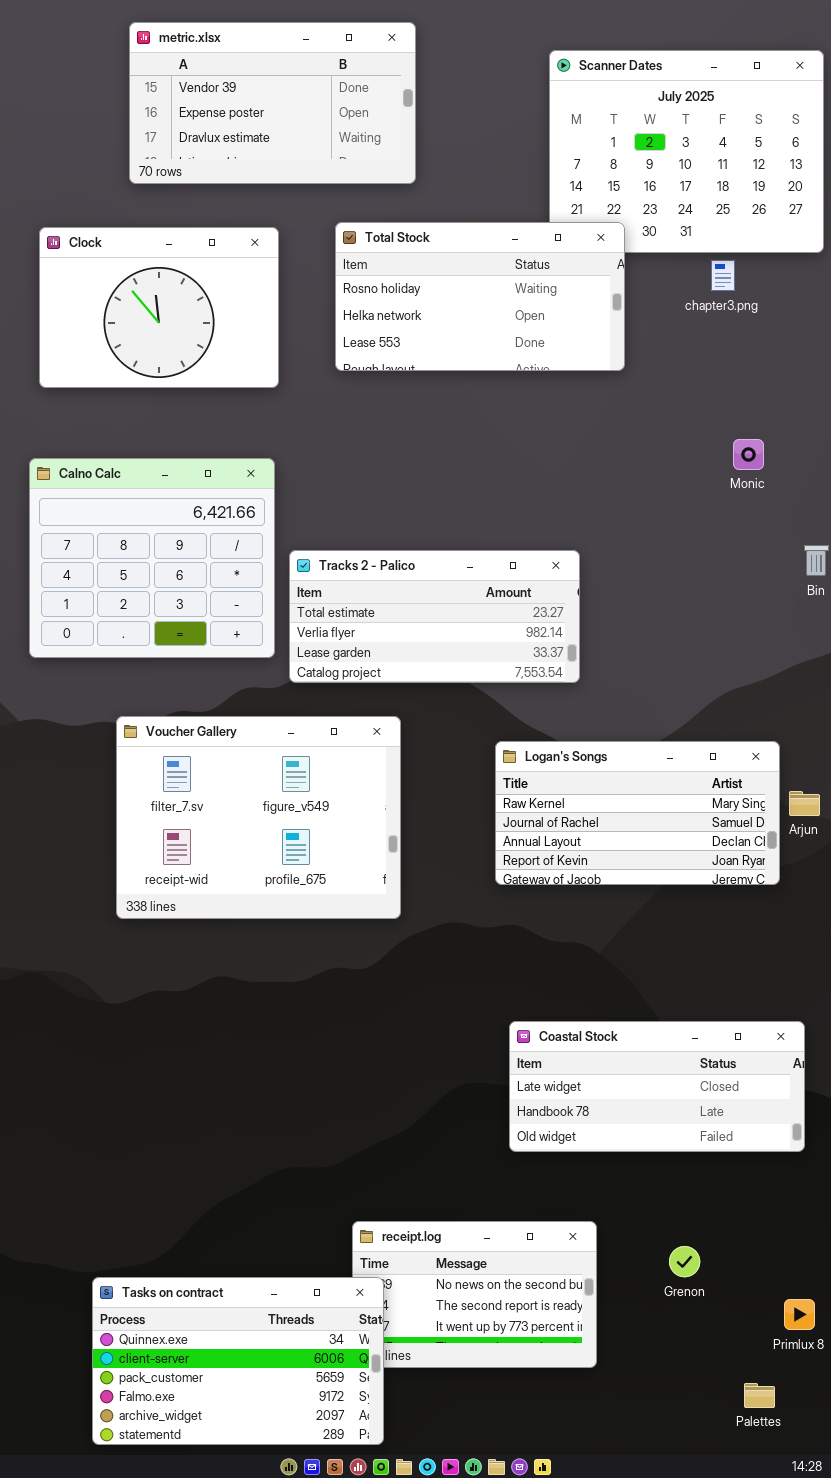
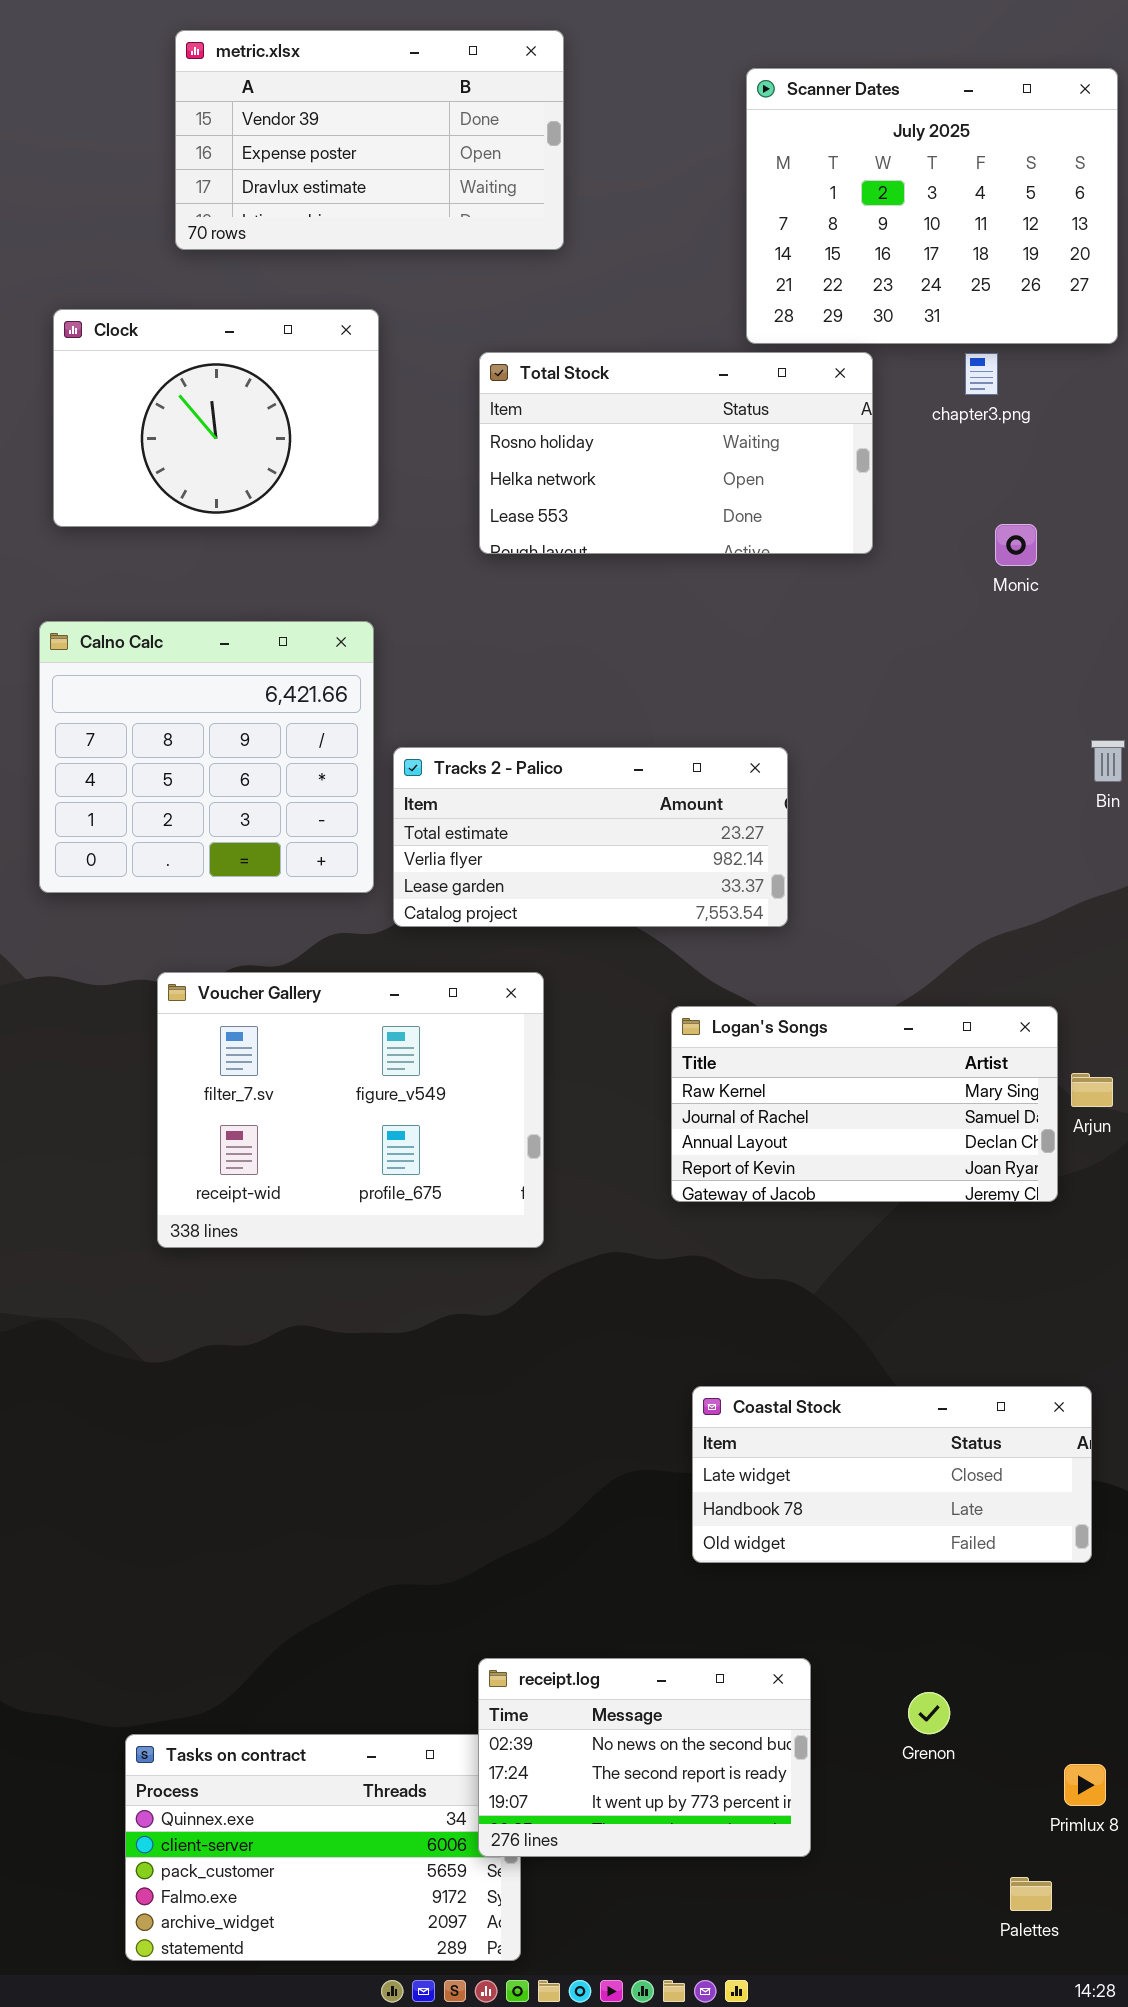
Total Stock: [335,222,625,371] -> [479,352,873,554], moved
Monic: [733,439,764,470] -> [995,524,1037,566], moved
receipt.log: [352,1221,597,1368] -> [478,1658,811,1857], raised

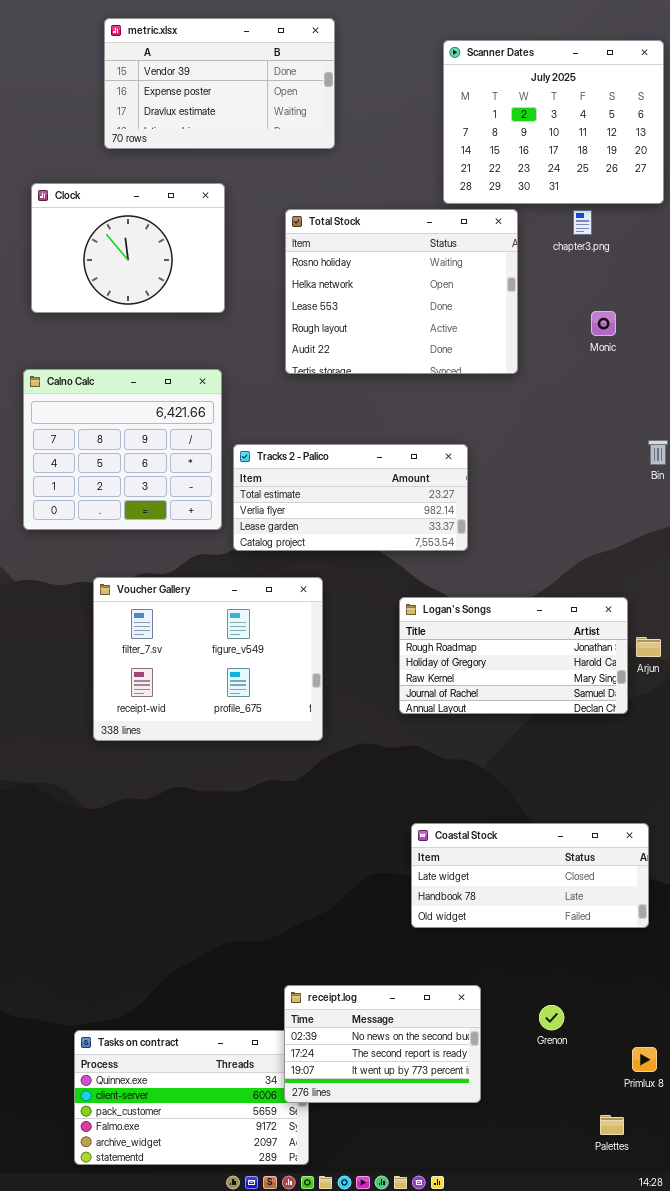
Total Stock: [479,352,873,554] -> [285,209,518,374], resized
Logan's Songs: [671,1006,1058,1202] -> [399,597,628,714], scrolled up 2 rows

